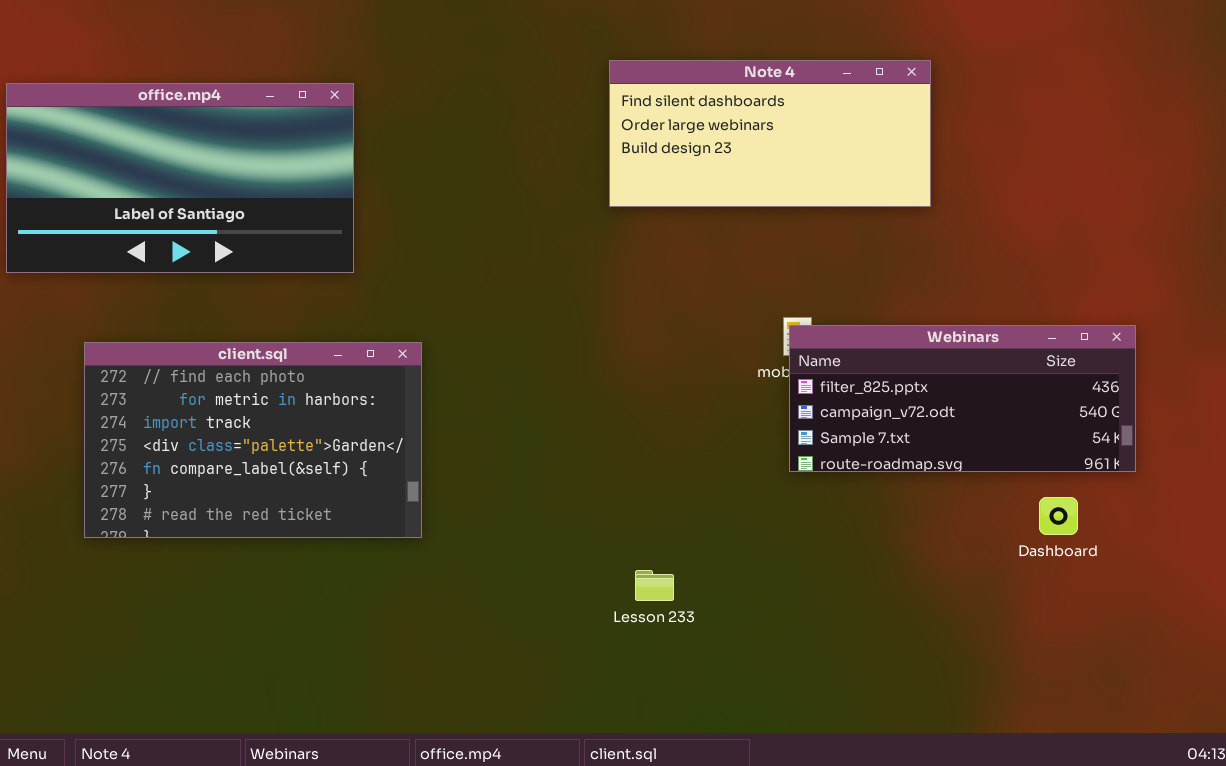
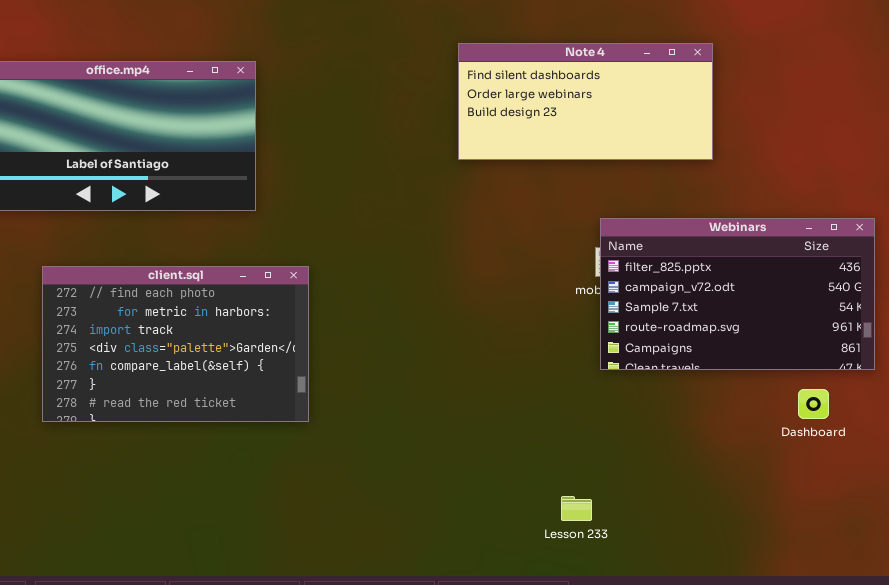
Webinars: [789,325,1136,472] -> [600,218,875,370], resized
Lesson 233: [635,570,674,601] -> [561,496,592,521], moved

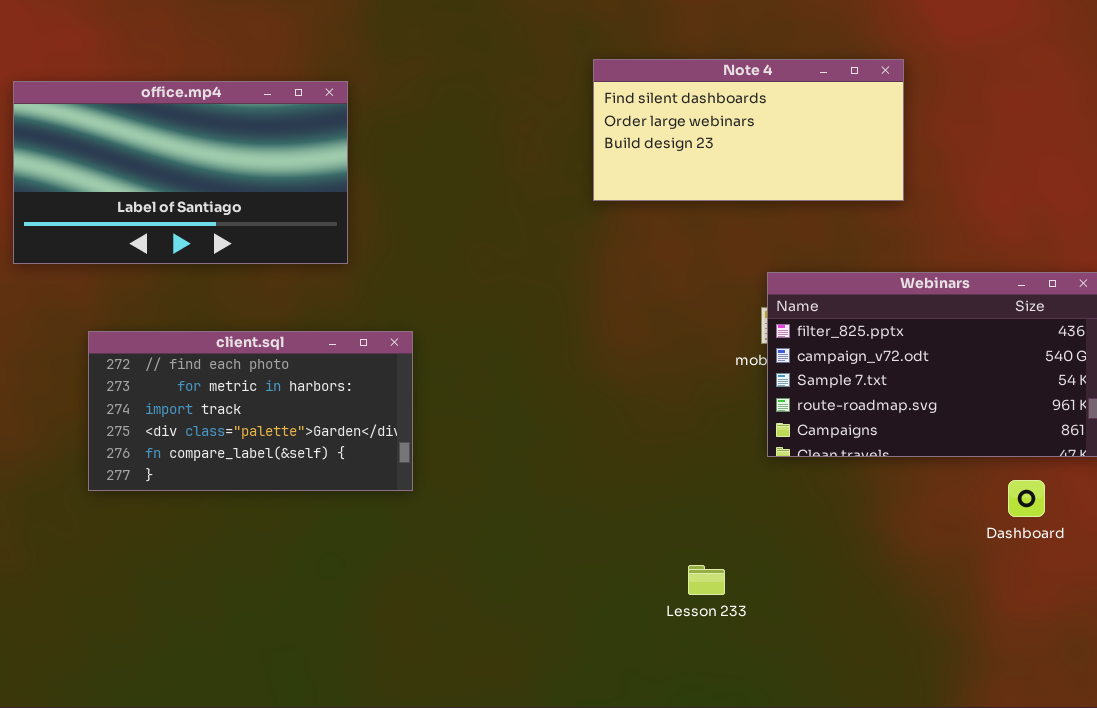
client.sql: [42,266,309,422] -> [88,331,413,491], resized
Lesson 233: [561,496,592,521] -> [688,565,725,595], moved

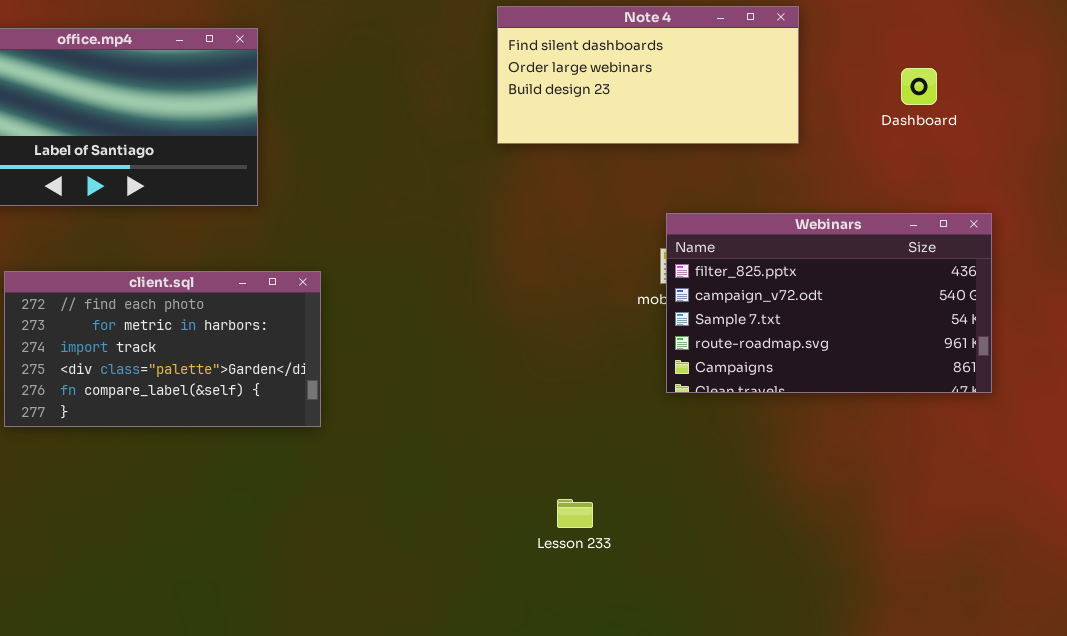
Dashboard: [1008,480,1045,517] -> [901,68,937,105], moved
Lesson 233: [688,565,725,595] -> [557,499,593,528], moved

